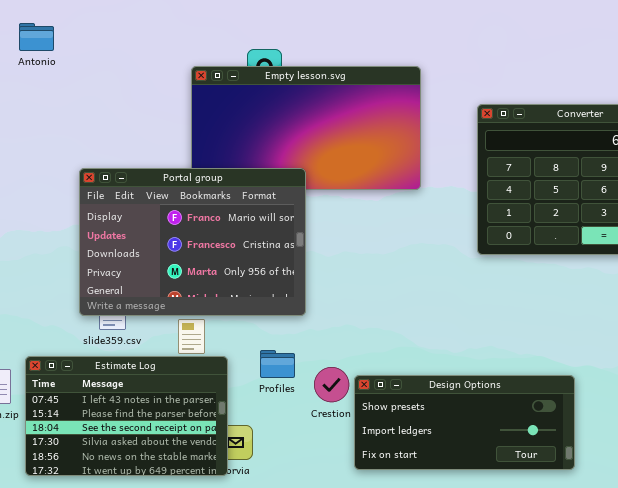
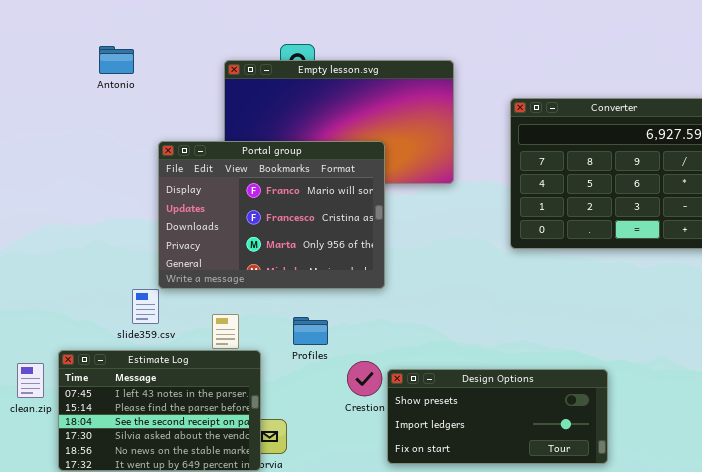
Antonio: [19,23,54,51] -> [99,46,134,74], moved
Portal group: [79,168,306,316] -> [158,141,385,289], moved
Profiles: [260,350,295,378] -> [293,317,328,345], moved

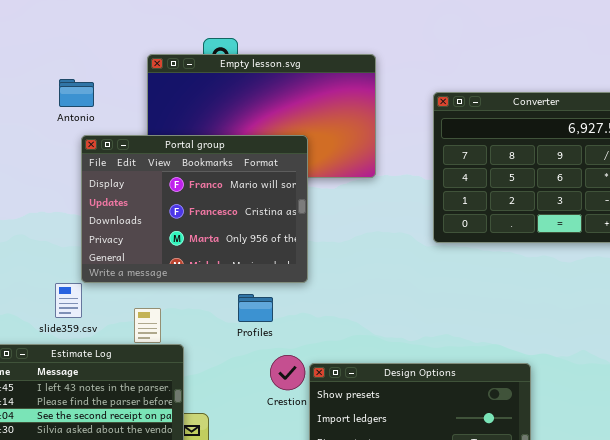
Antonio: [99,46,134,74] -> [59,79,94,107], moved
Profiles: [293,317,328,345] -> [238,294,273,322], moved

